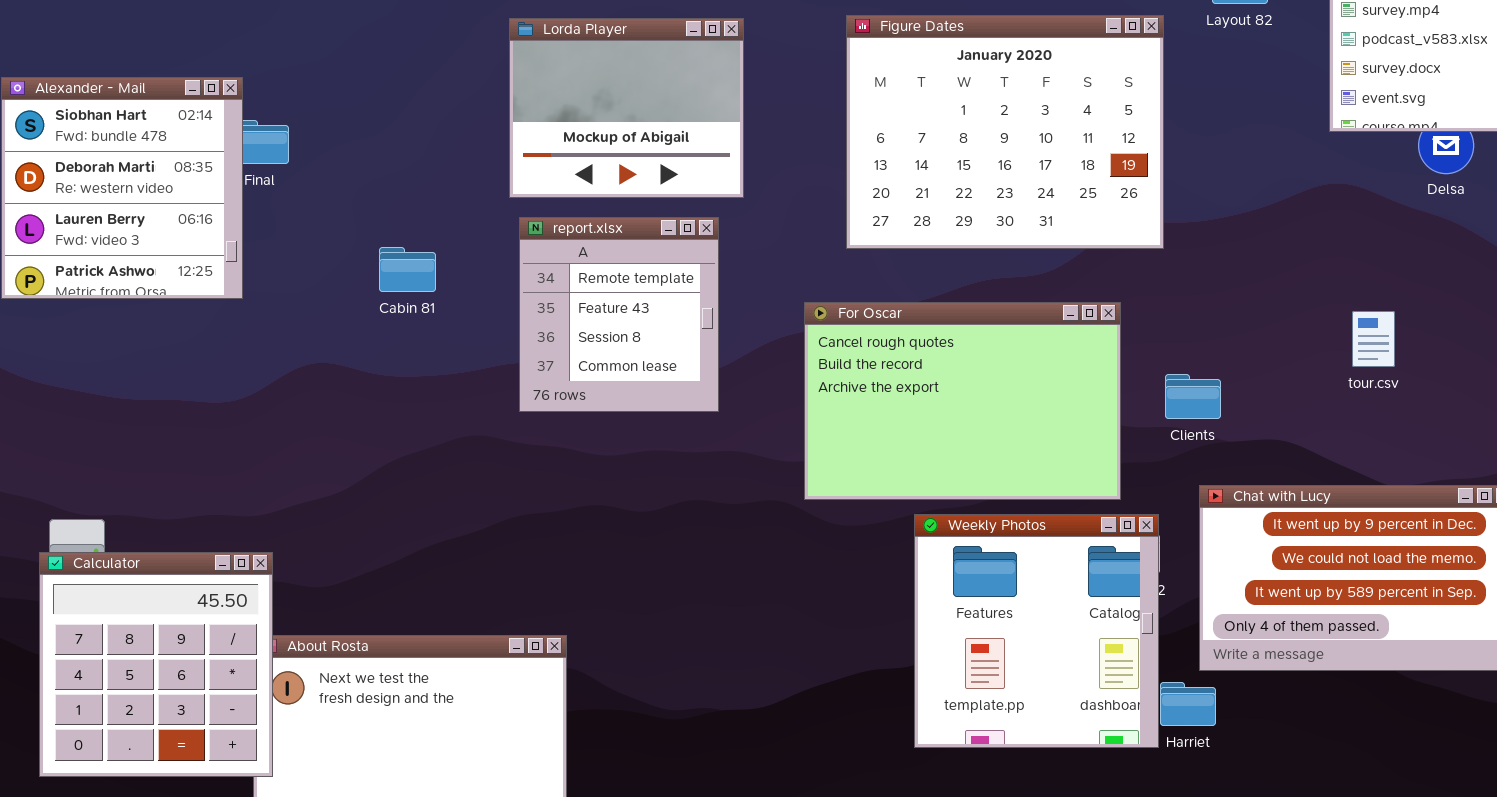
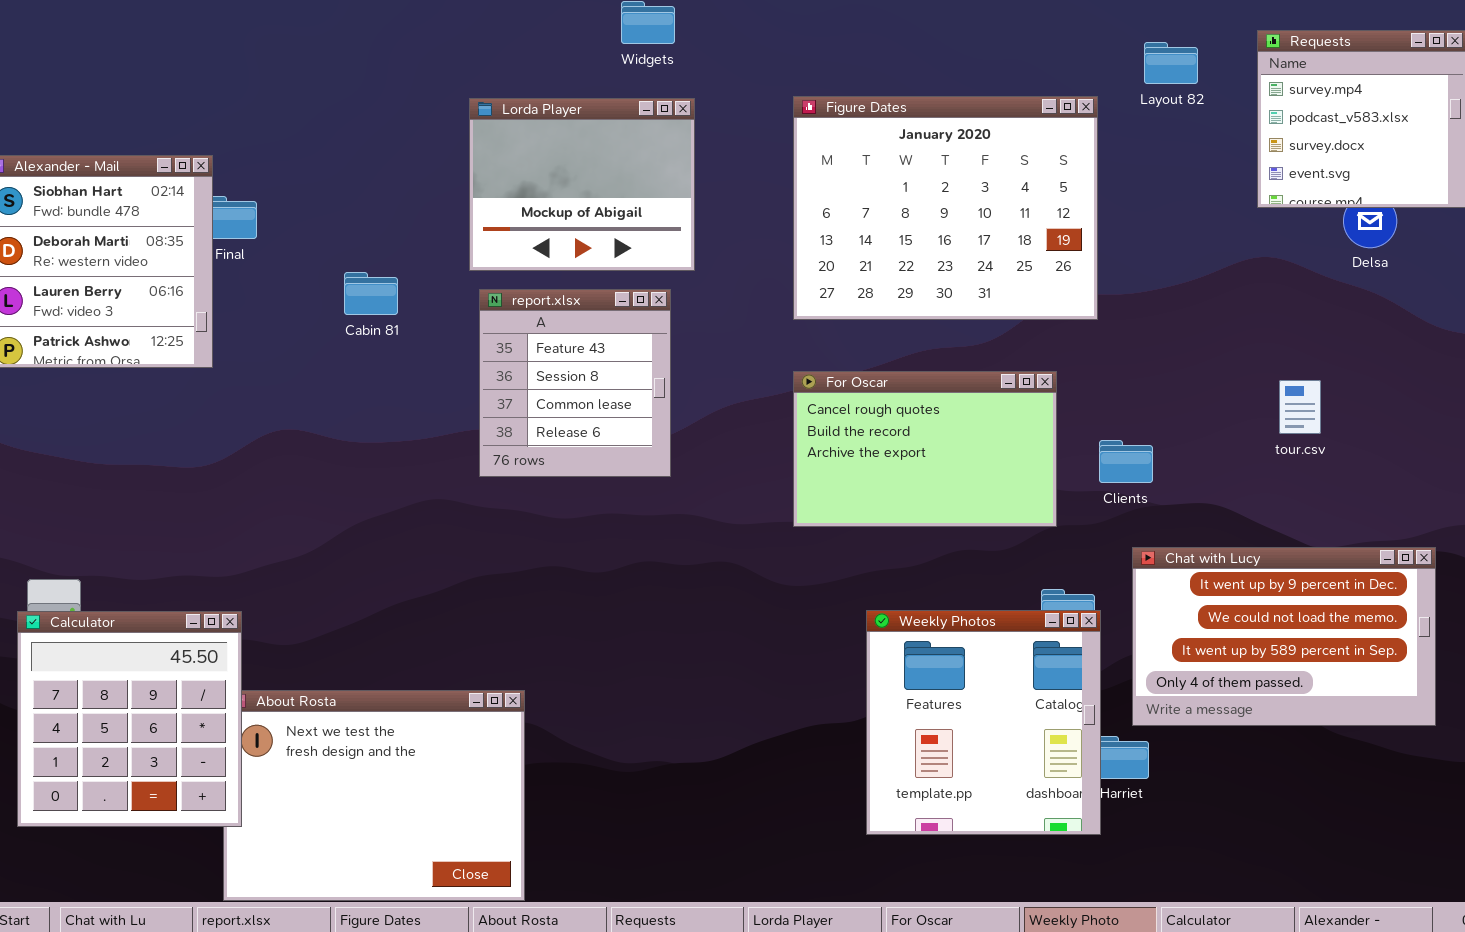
report.xlsx: [519,217,719,412] -> [479,289,671,477], scrolled down 1 row
Cabin 81: [379,247,436,292] -> [344,272,398,315], moved
For Oscar: [804,302,1121,500] -> [793,371,1057,527], resized
Weekly Photos: [914,514,1159,748] -> [866,610,1101,835], moved

